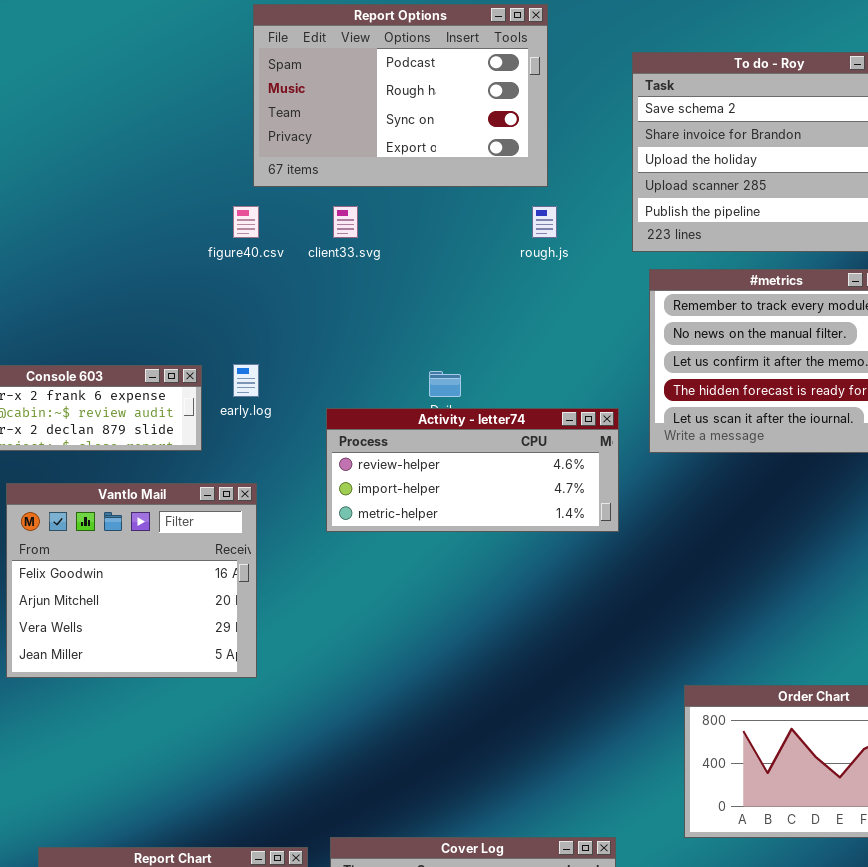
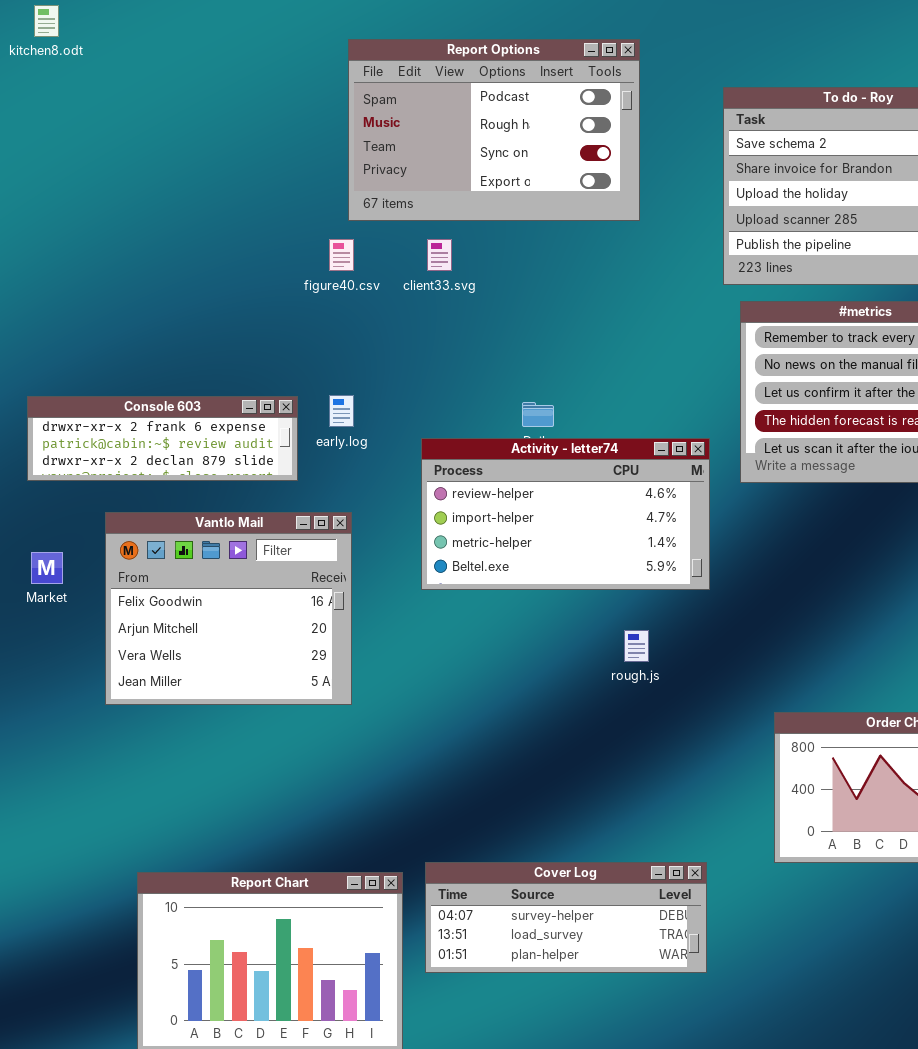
rough.js: [532,206,557,238] -> [624,630,649,662], moved
Activity - letter74: [326,408,619,532] -> [421,438,710,590], resized

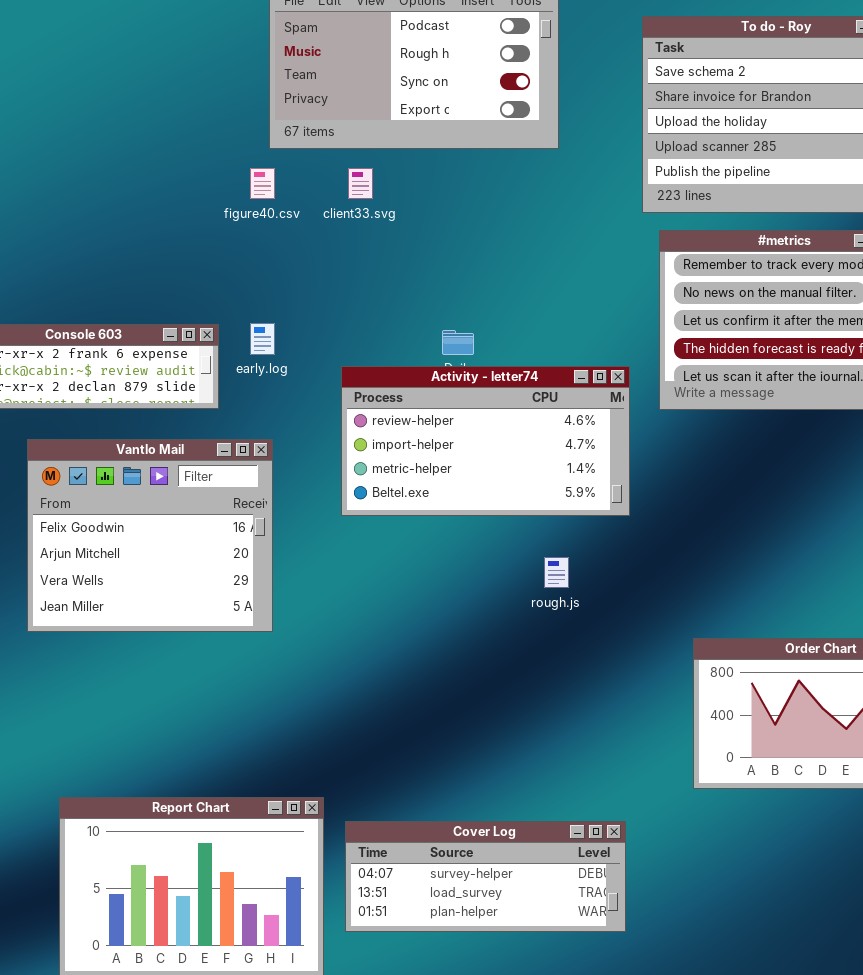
Cover Log: [425,862,707,973] -> [345,821,626,932], moved

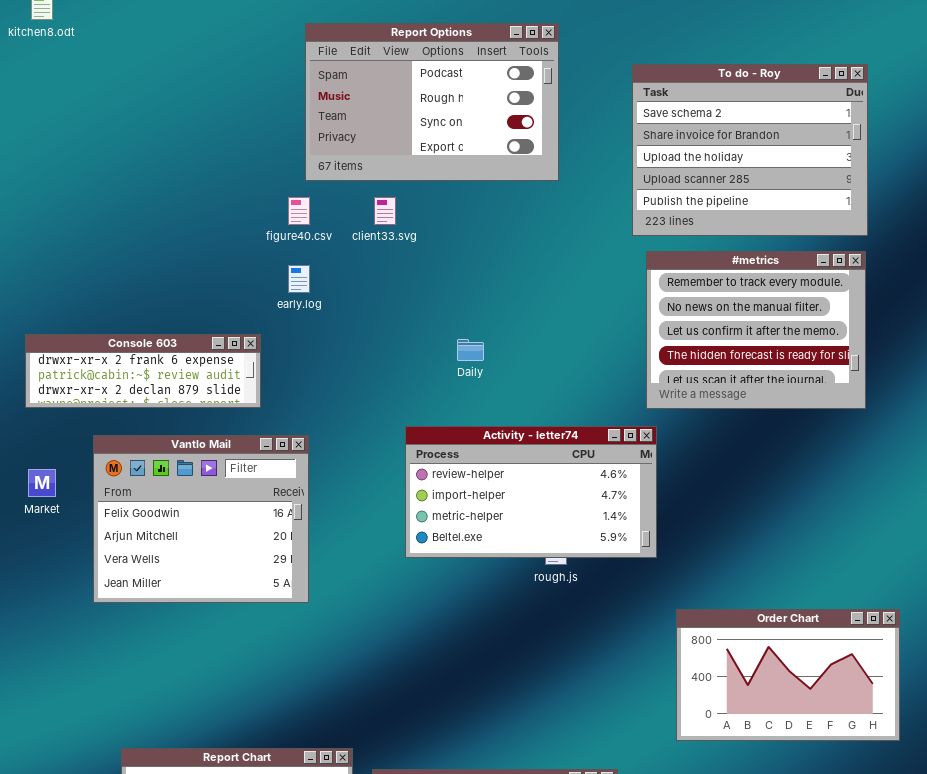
early.log: [250,323,275,355] -> [288,265,310,293], moved
Activity - letter74: [341,366,630,516] -> [405,426,657,558], moved

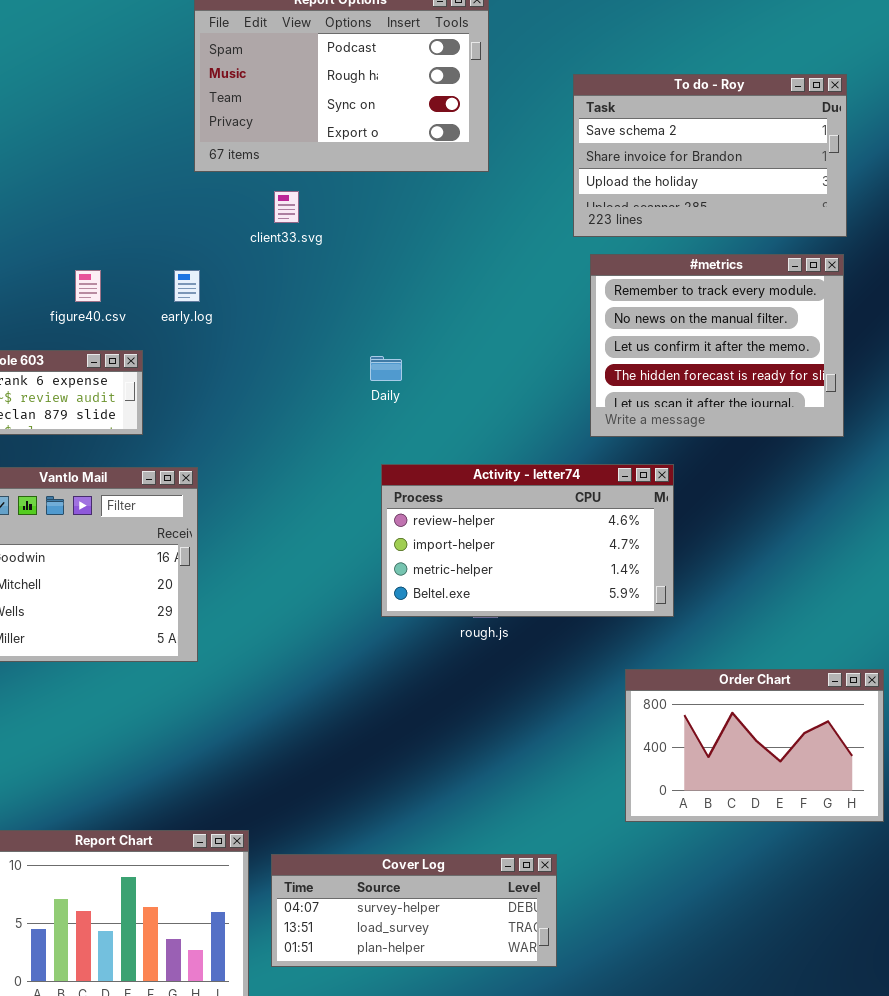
To do - Roy: [632,64,868,236] -> [573,74,847,237], resized
figure40.csv: [288,197,310,225] -> [75,270,101,302], moved
Activity - letter74: [405,426,657,558] -> [381,464,674,617], moved

